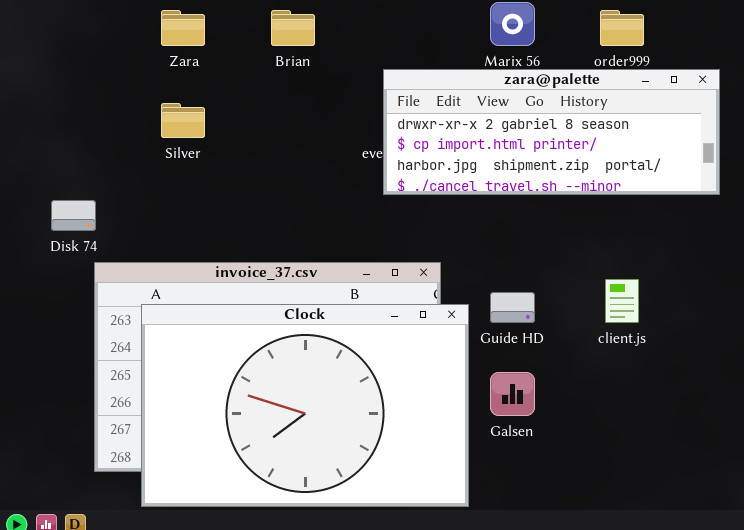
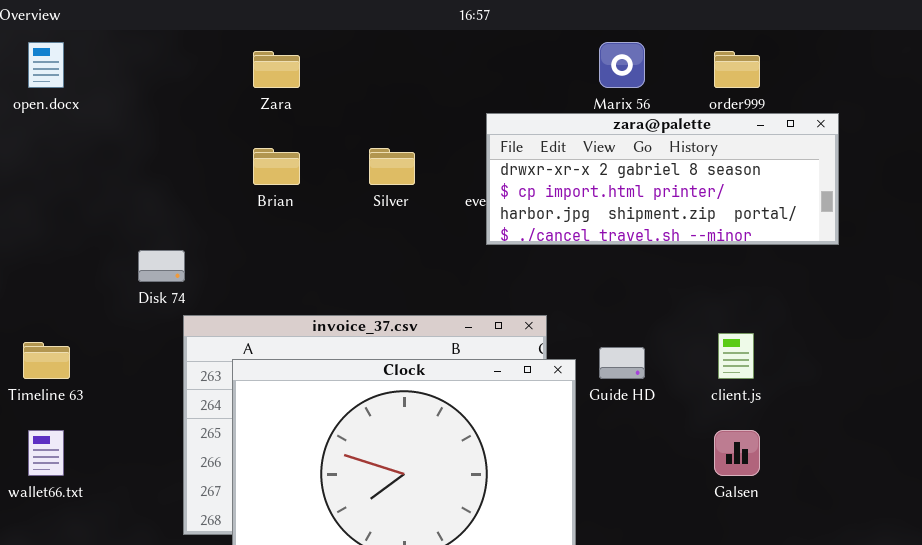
Brian: [271,10,315,46] -> [253,148,300,185], moved
Silver: [161,103,205,138] -> [369,148,415,185], moved
Galsen: [490,372,535,416] -> [714,430,760,476], moved

